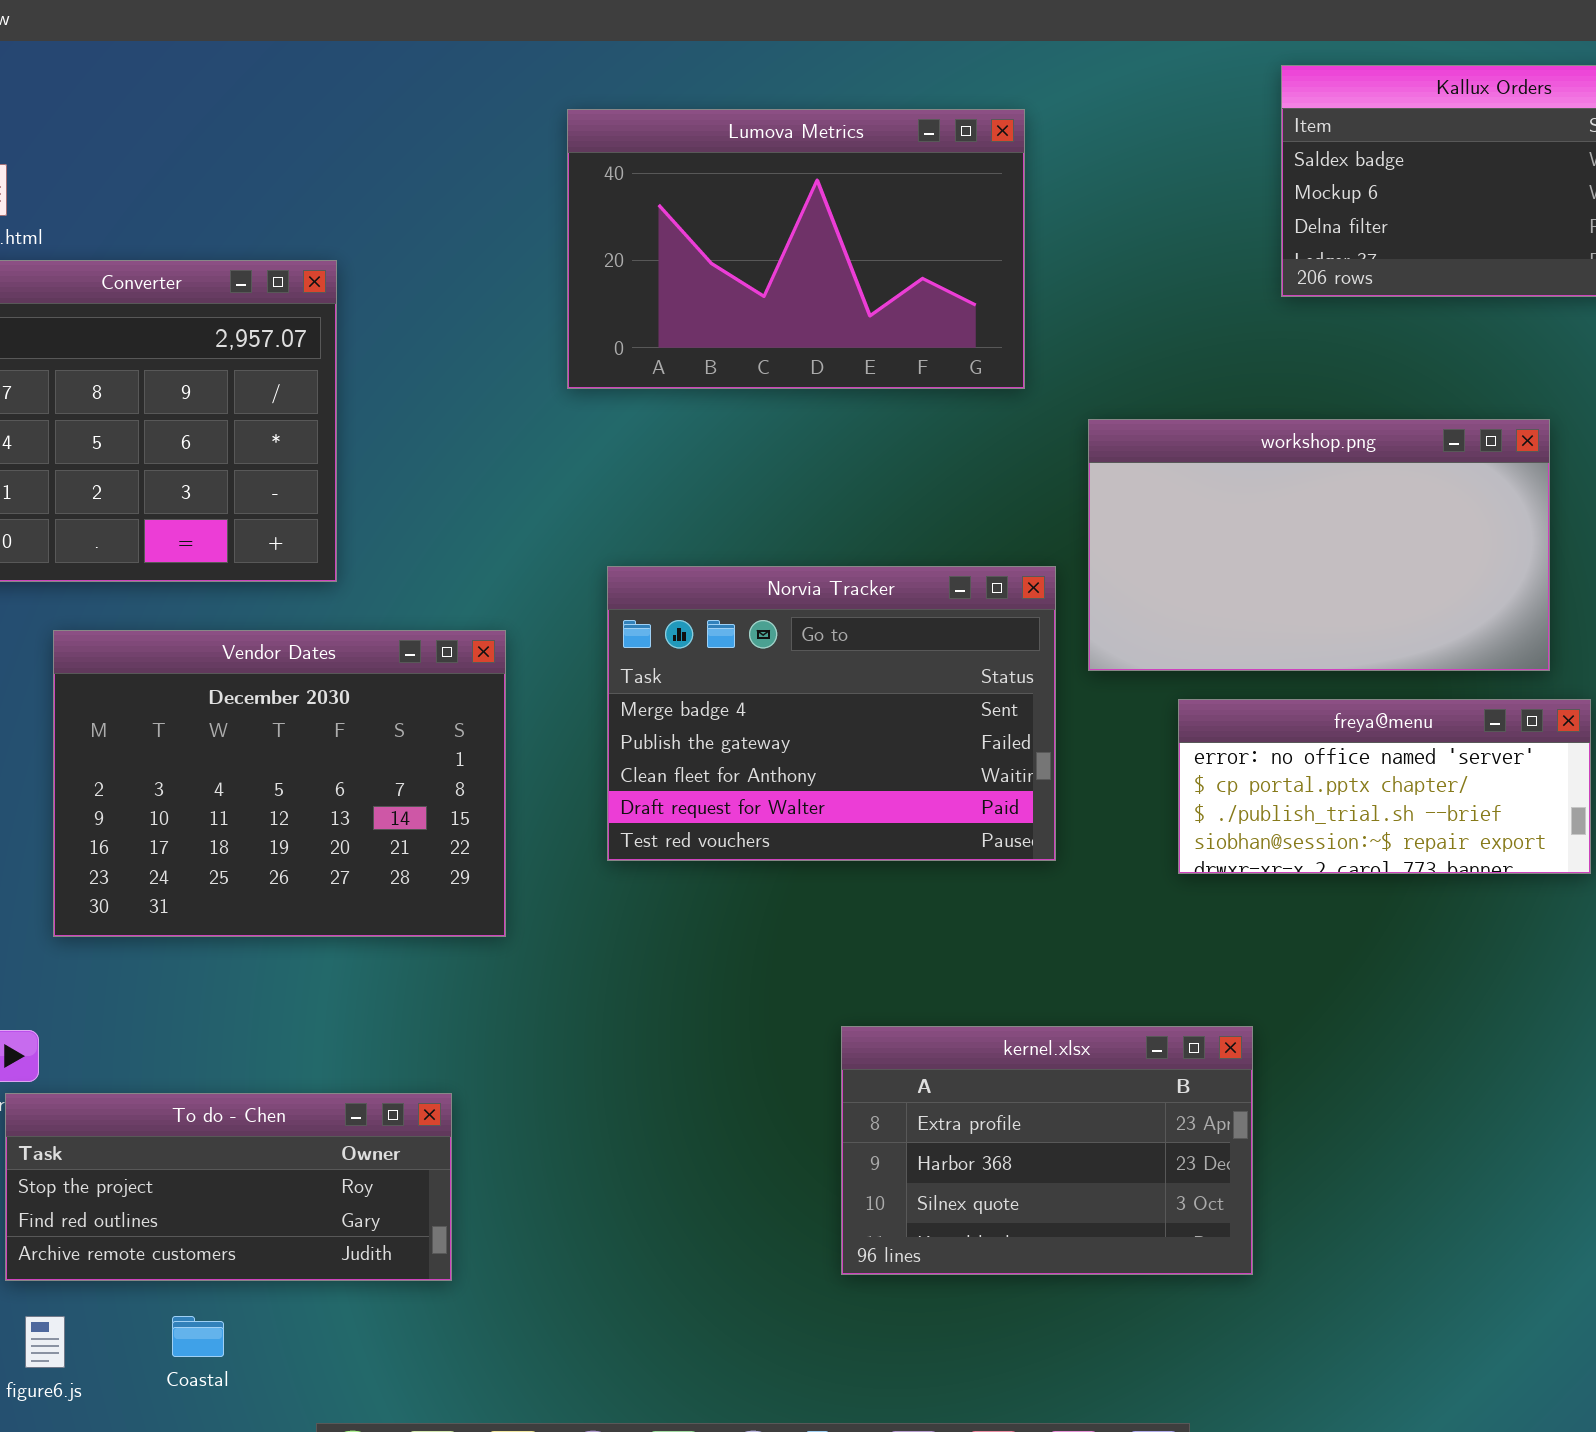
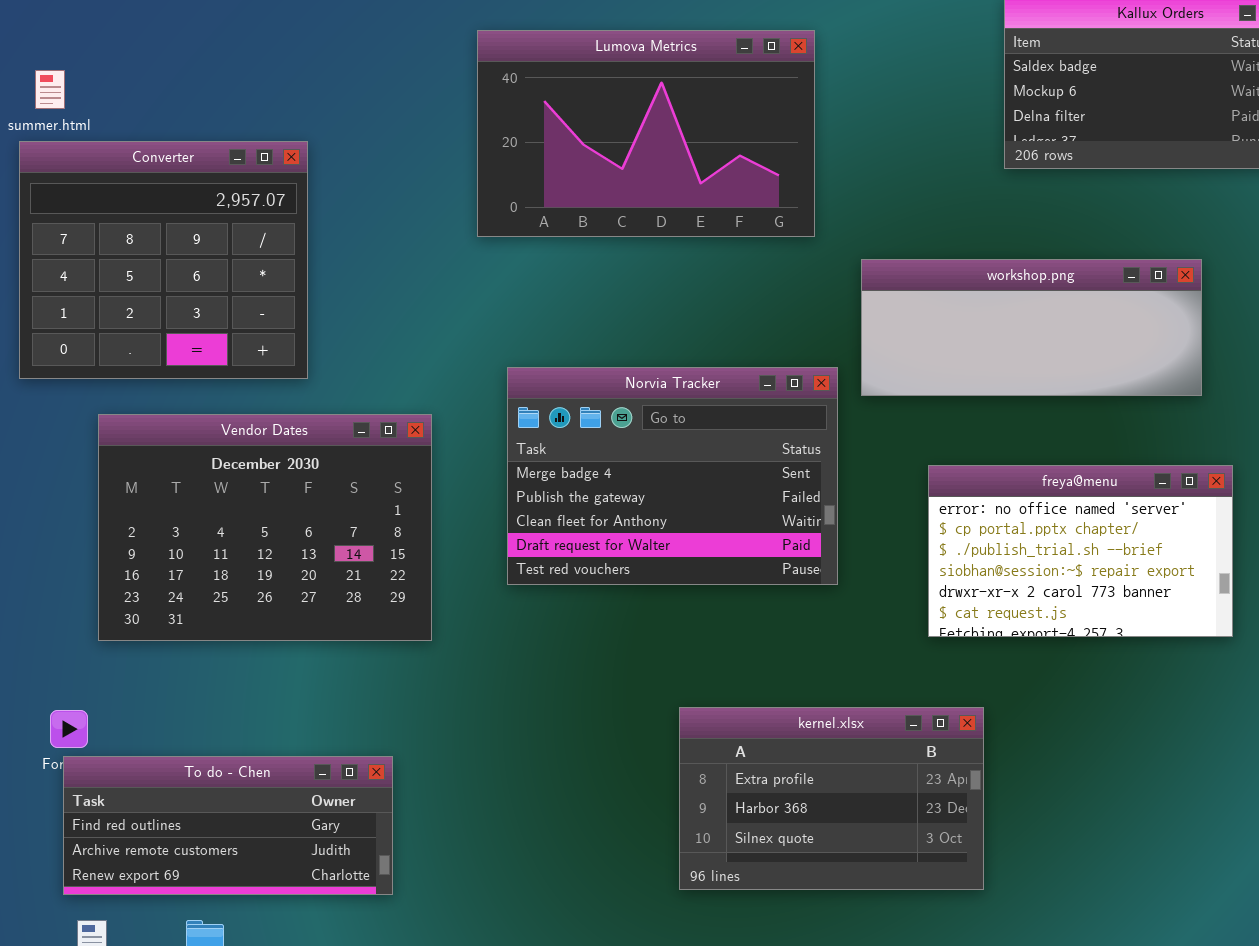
workshop.png: [1088,419,1550,671] -> [861,259,1202,396], resized
freya@menu: [1178,699,1591,874] -> [928,465,1233,637], resized
To do - Chen: [5,1093,452,1281] -> [63,756,393,895], scrolled down 1 row

